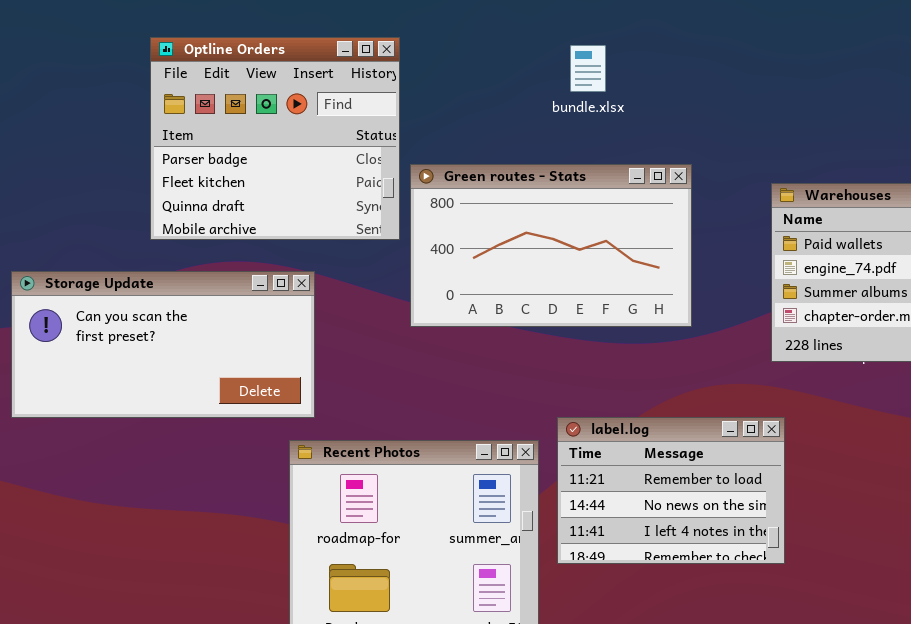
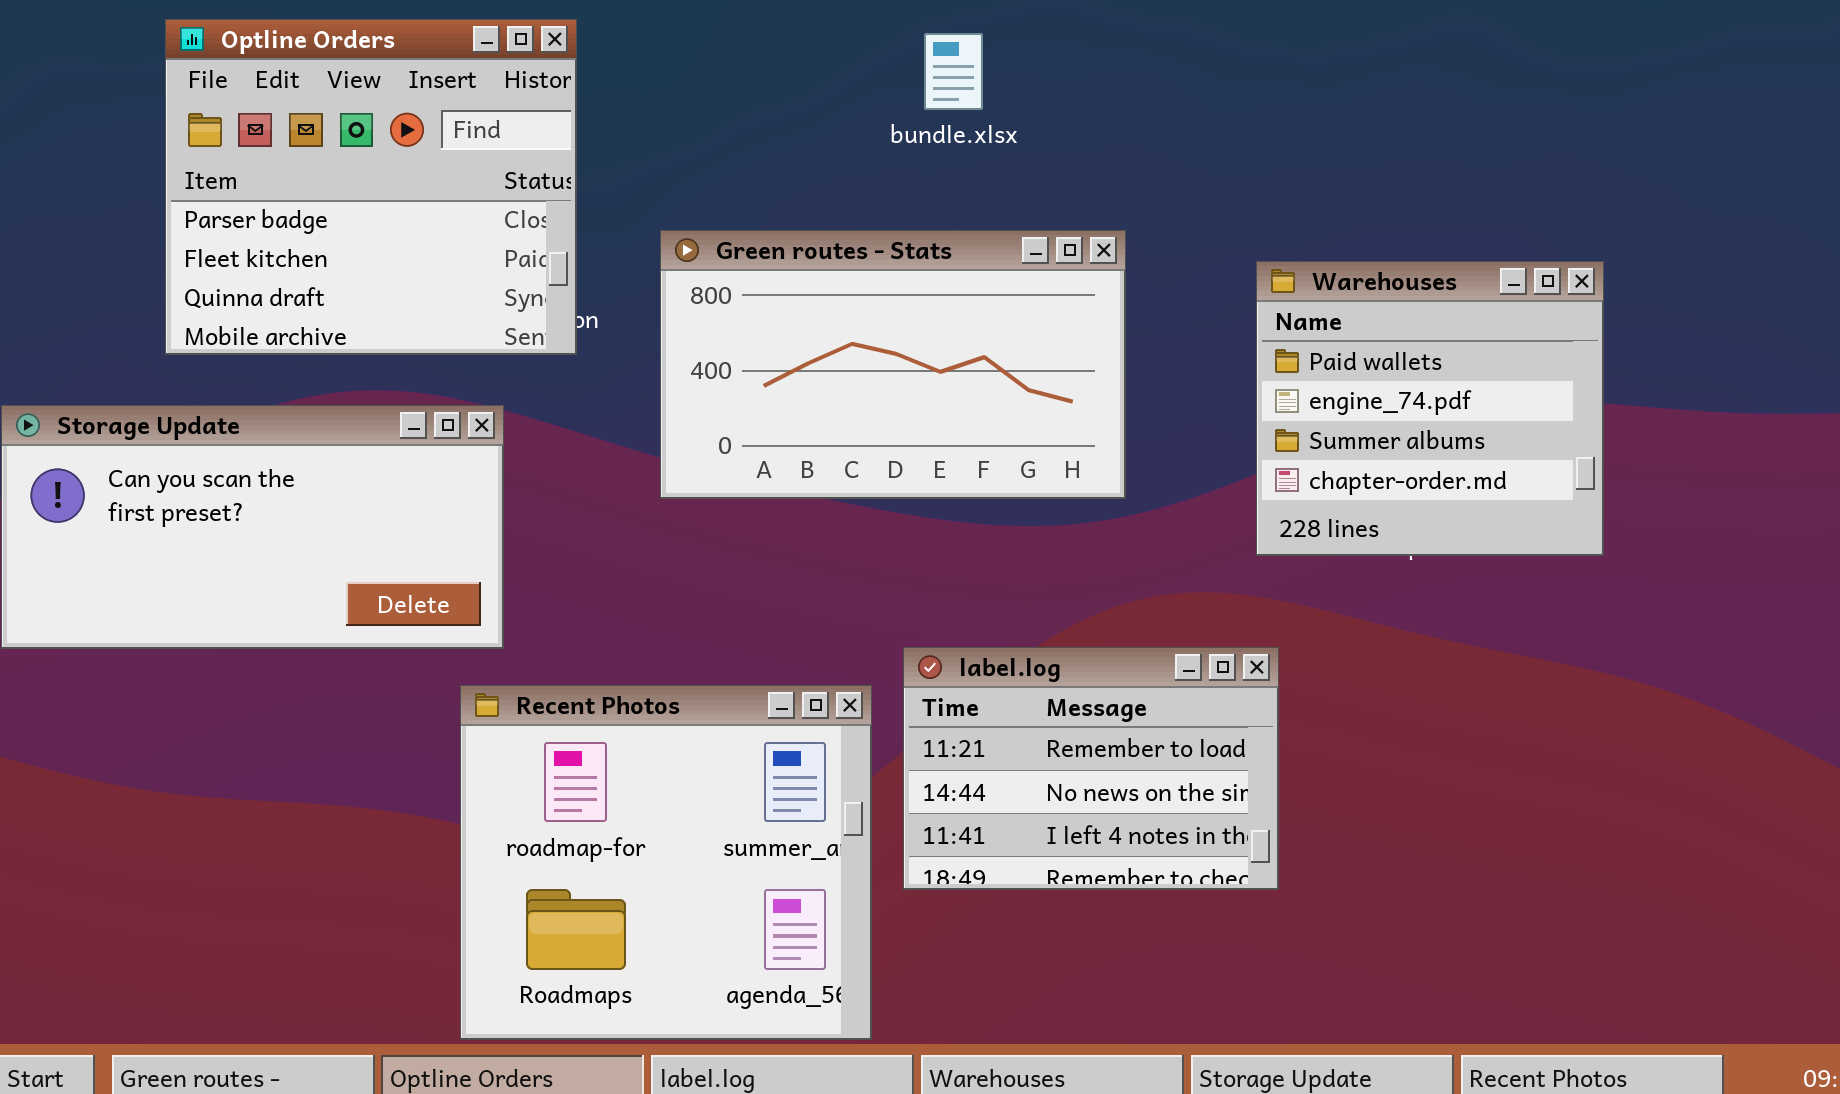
Optline Orders: [150,37,400,240] -> [165,19,577,355], moved

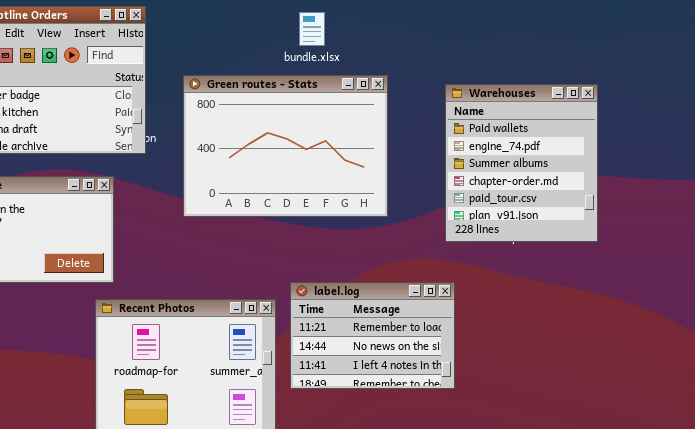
Green routes - Stats: [660,230,1126,499] -> [183,75,388,217], resized
Warehouses: [1256,261,1604,556] -> [445,84,598,242], resized

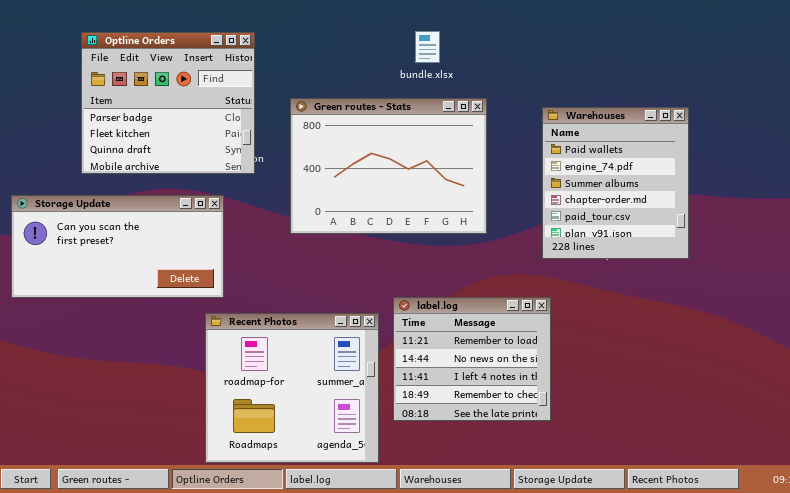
bundle.xlsx: [299,12,325,46] -> [415,31,440,63], moved
label.log: [290,282,455,389] -> [393,297,551,421], resized

